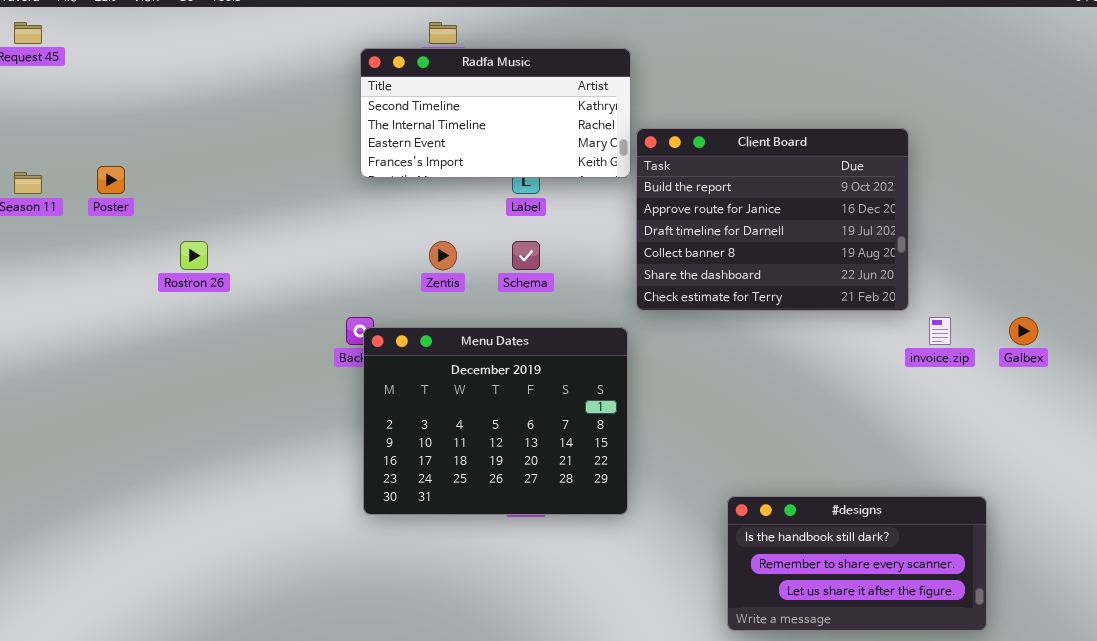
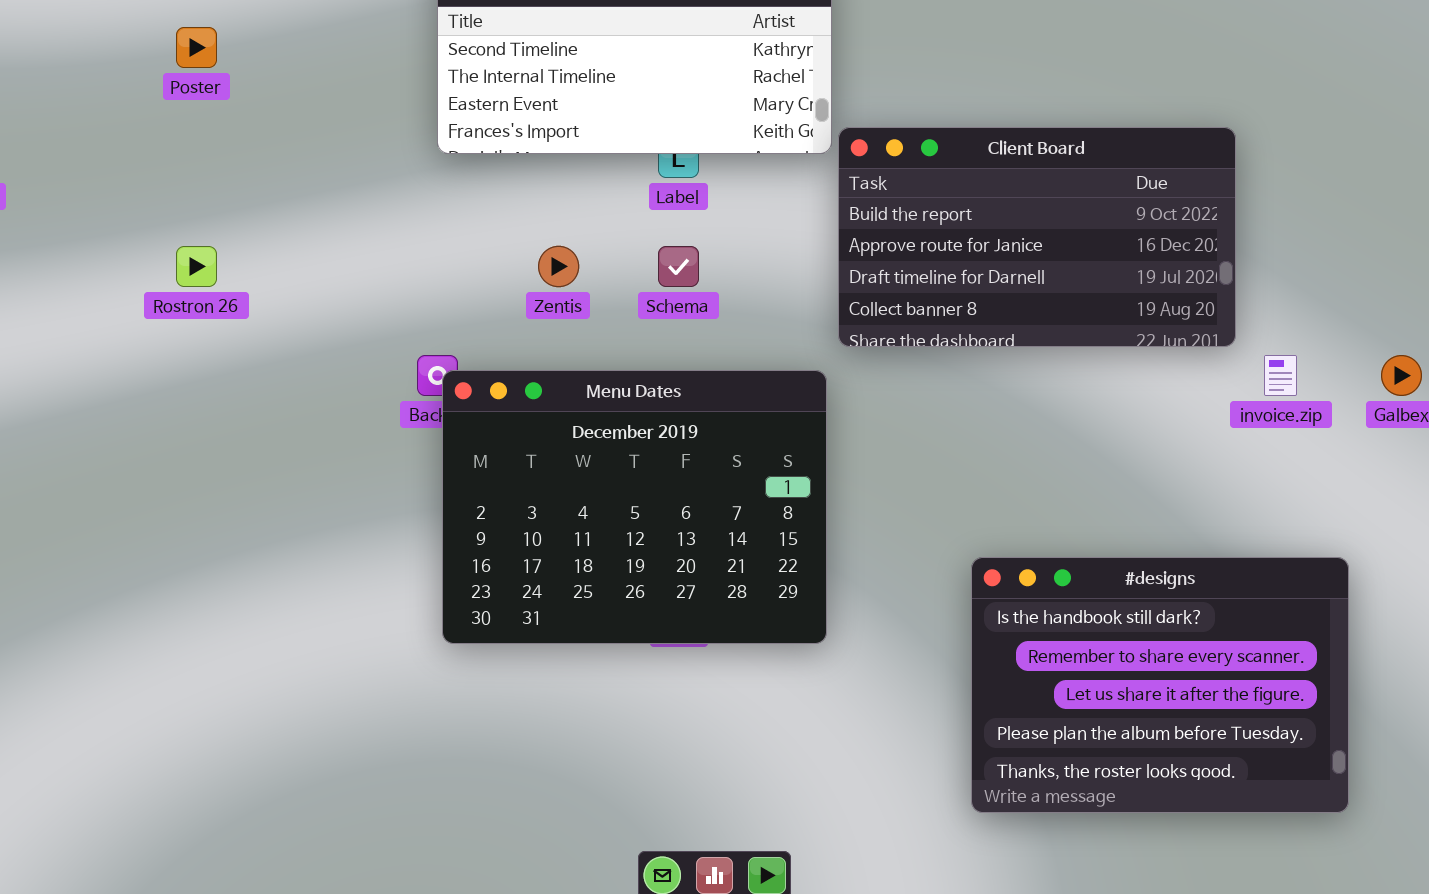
Client Board: [636,128,909,311] -> [838,127,1236,347], resized
Poster: [97,166,125,194] -> [176,27,217,68], moved
#designs: [727,496,987,631] -> [971,557,1349,813], resized

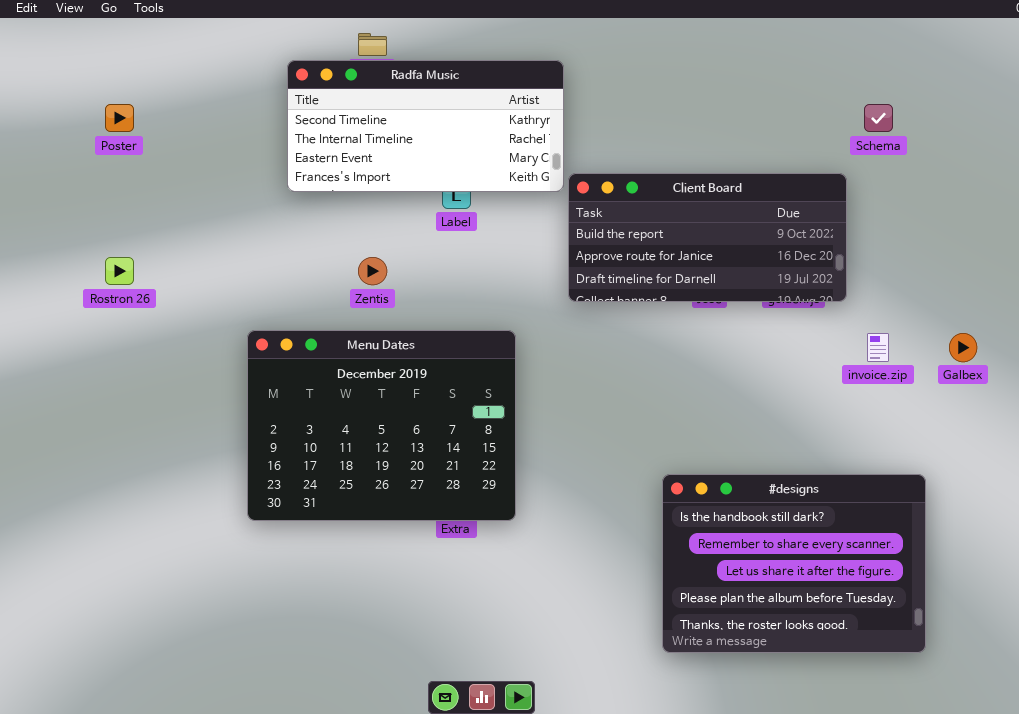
Client Board: [838,127,1236,347] -> [568,173,847,302], resized
Schema: [658,246,699,287] -> [864,104,893,132], moved
Menu Dates: [442,370,827,644] -> [247,330,516,521], moved

